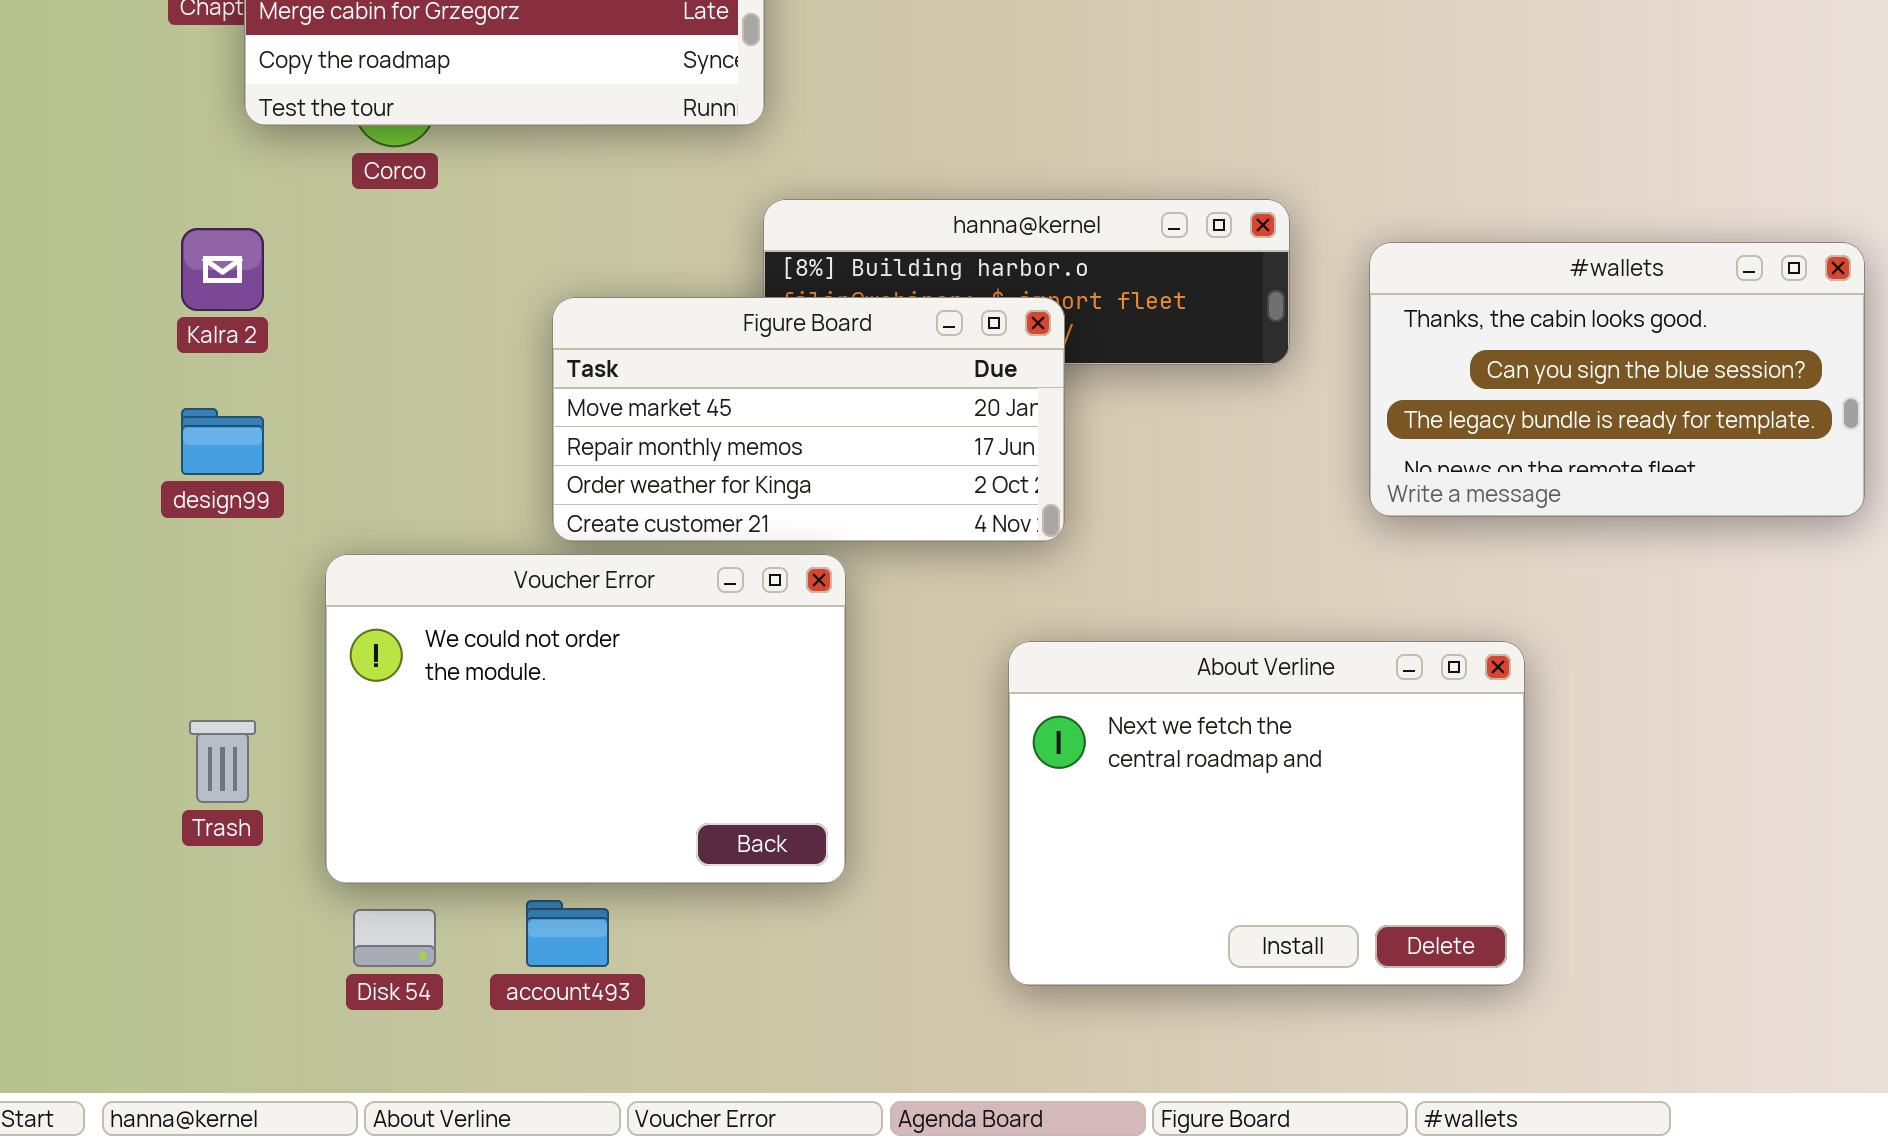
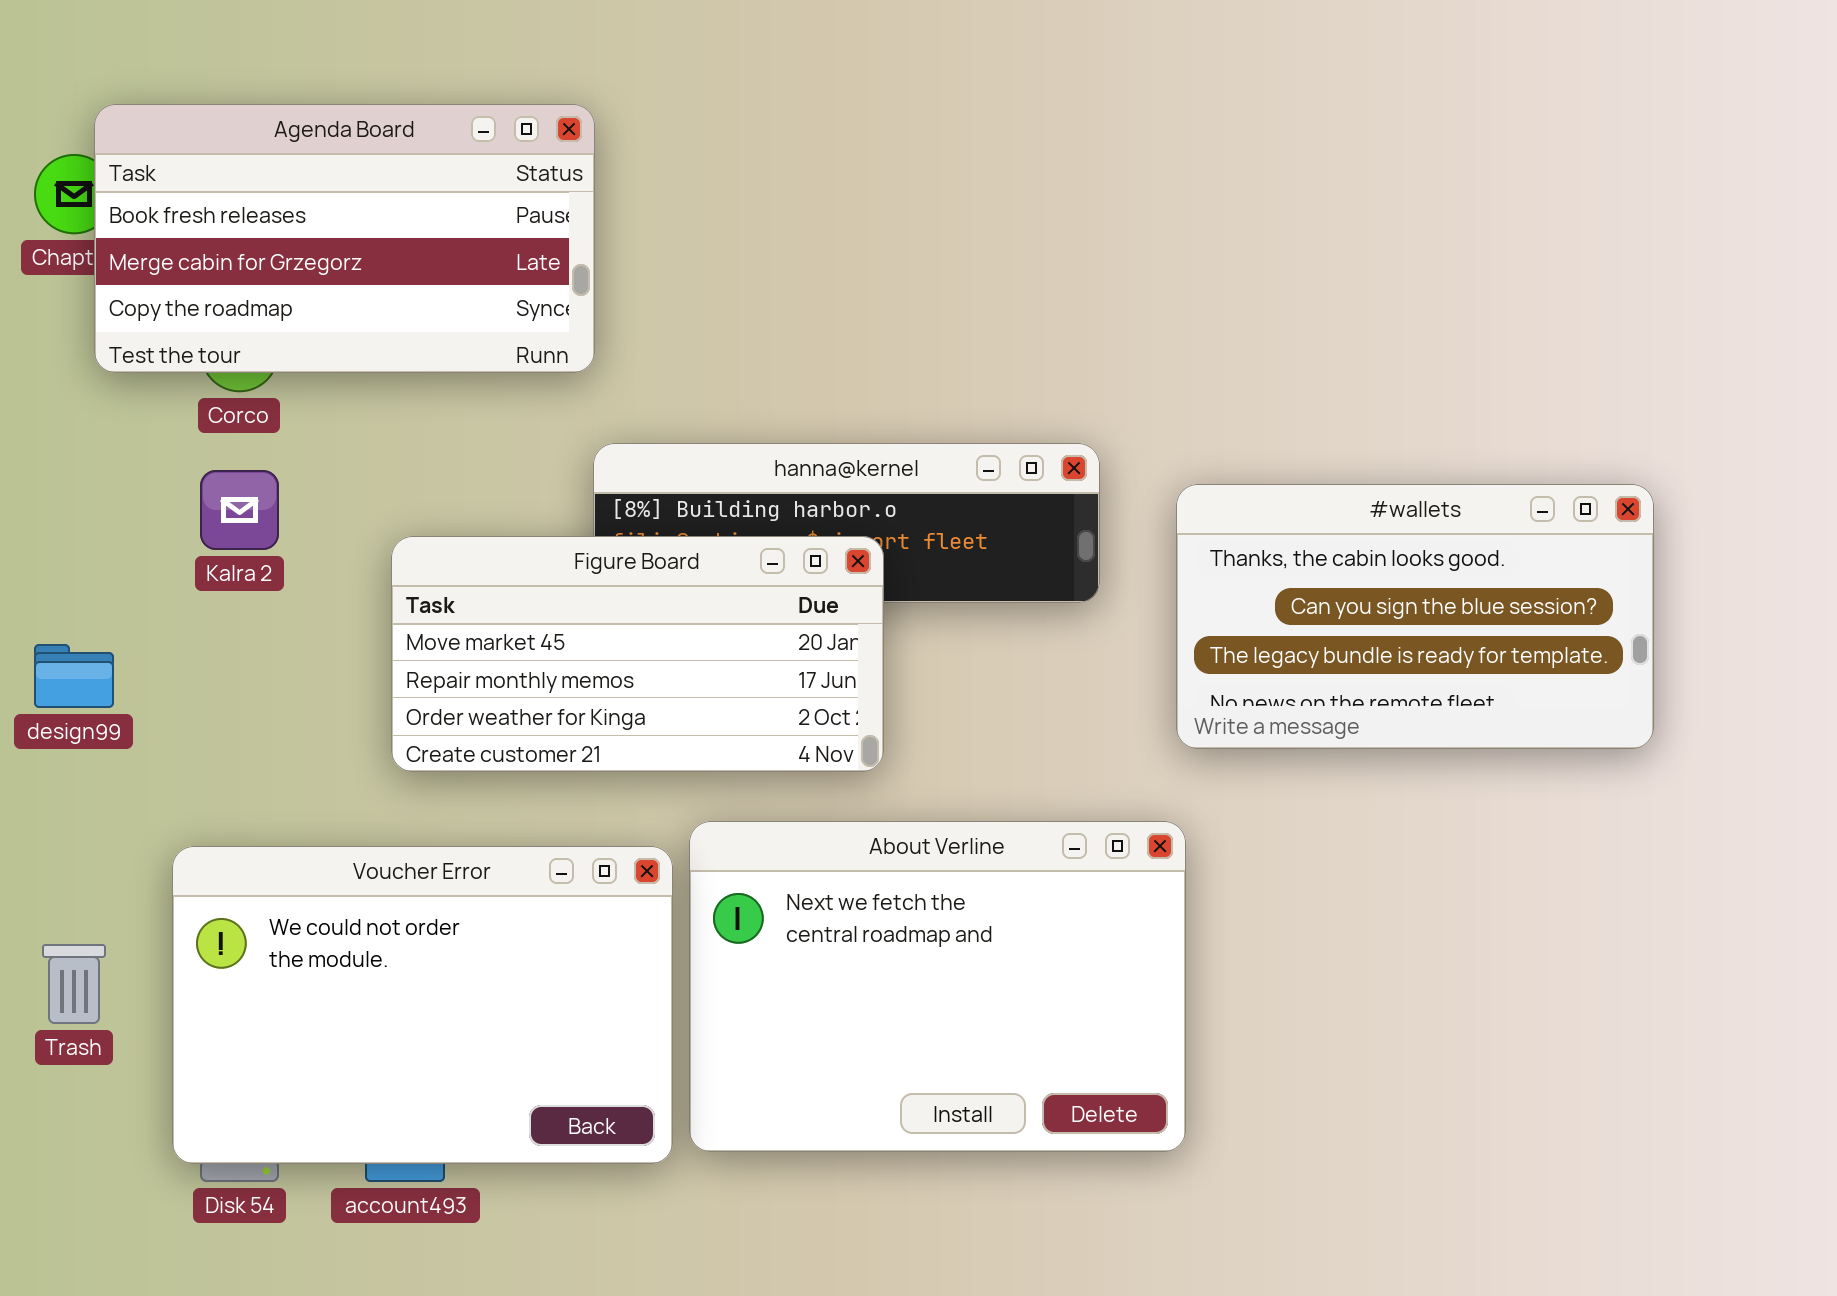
Kalra 2: [181,228,264,311] -> [200,470,279,550], moved
Voucher Error: [325,554,846,884] -> [172,846,673,1164], moved
About Verline: [1008,641,1525,986] -> [689,821,1186,1152], moved

